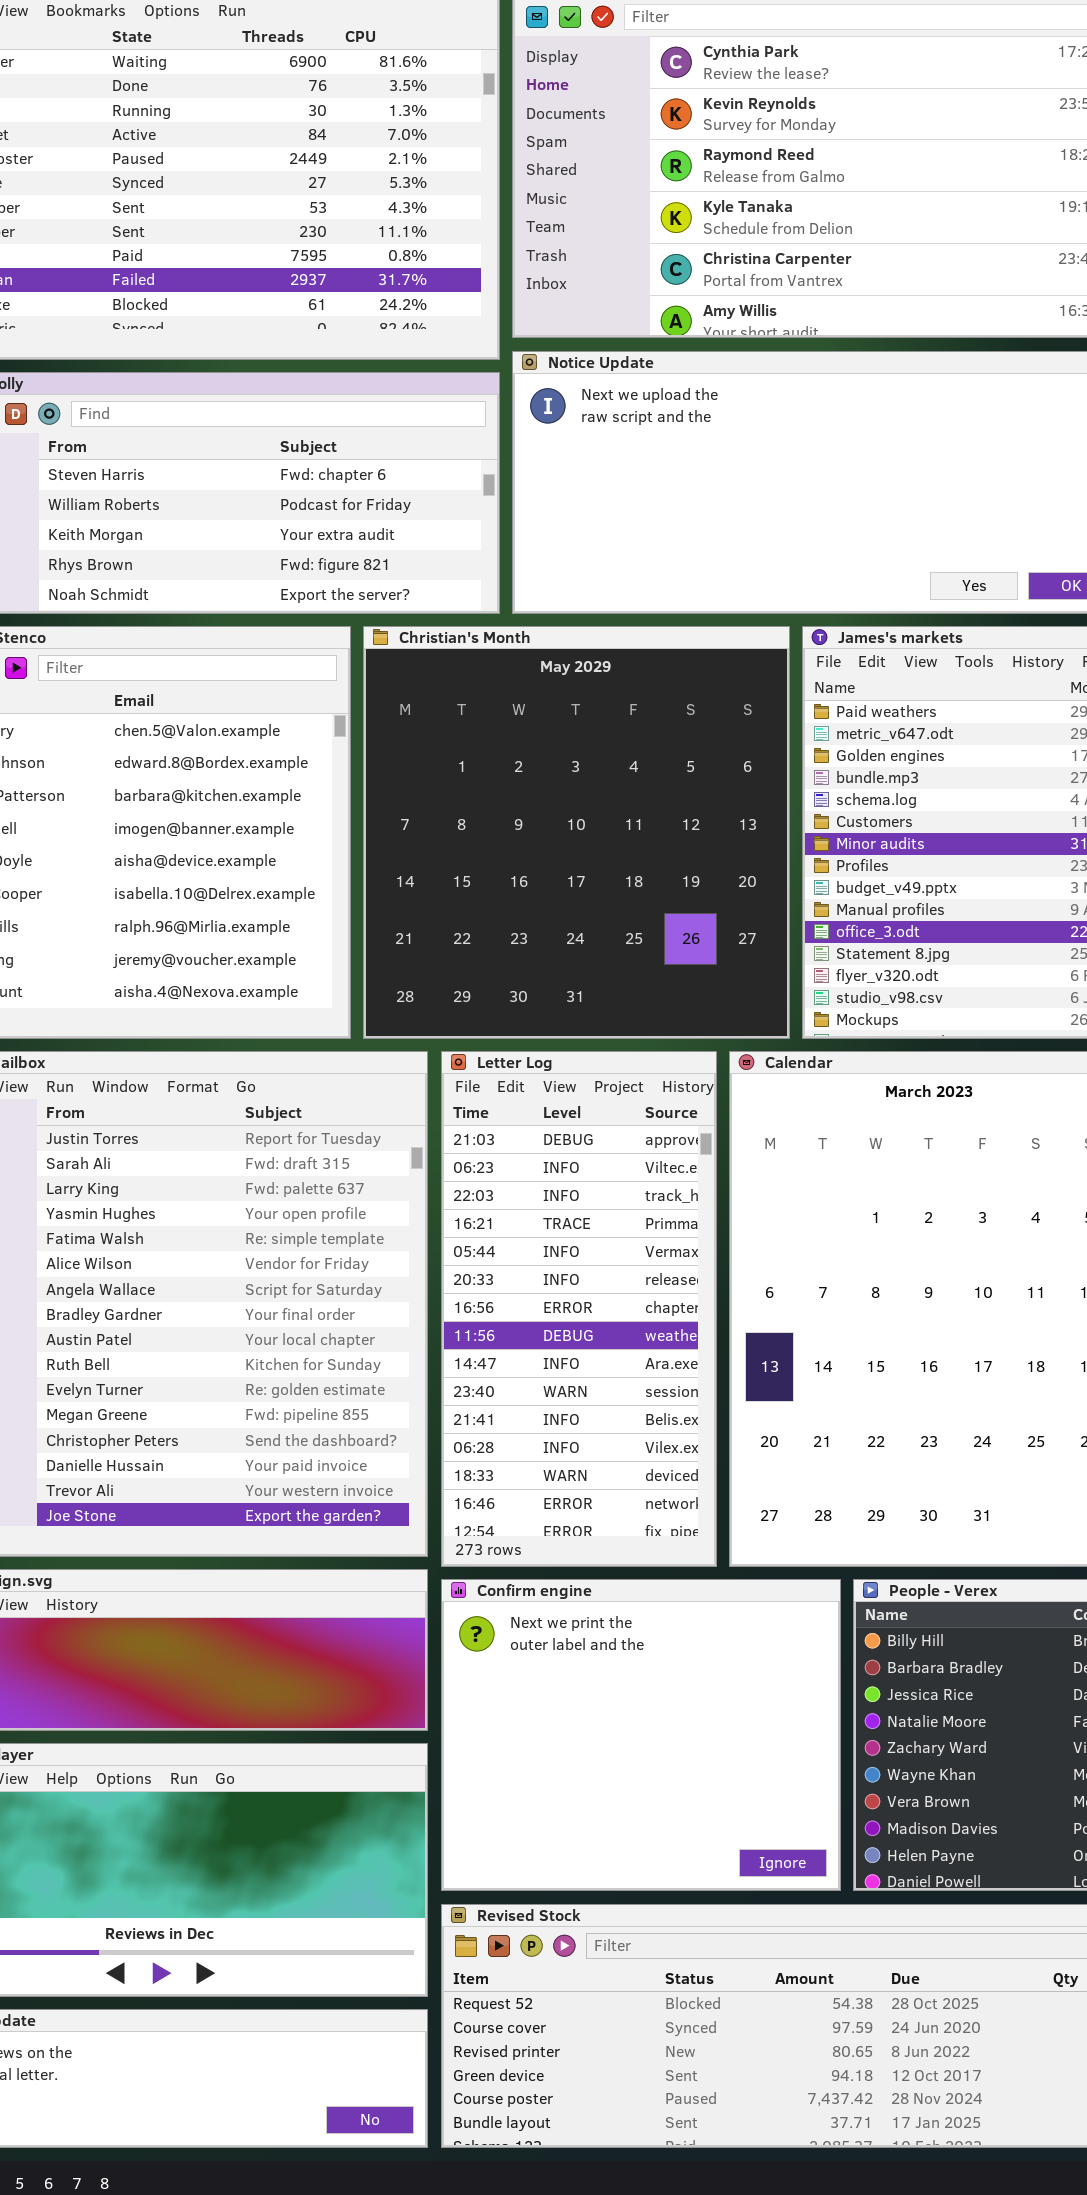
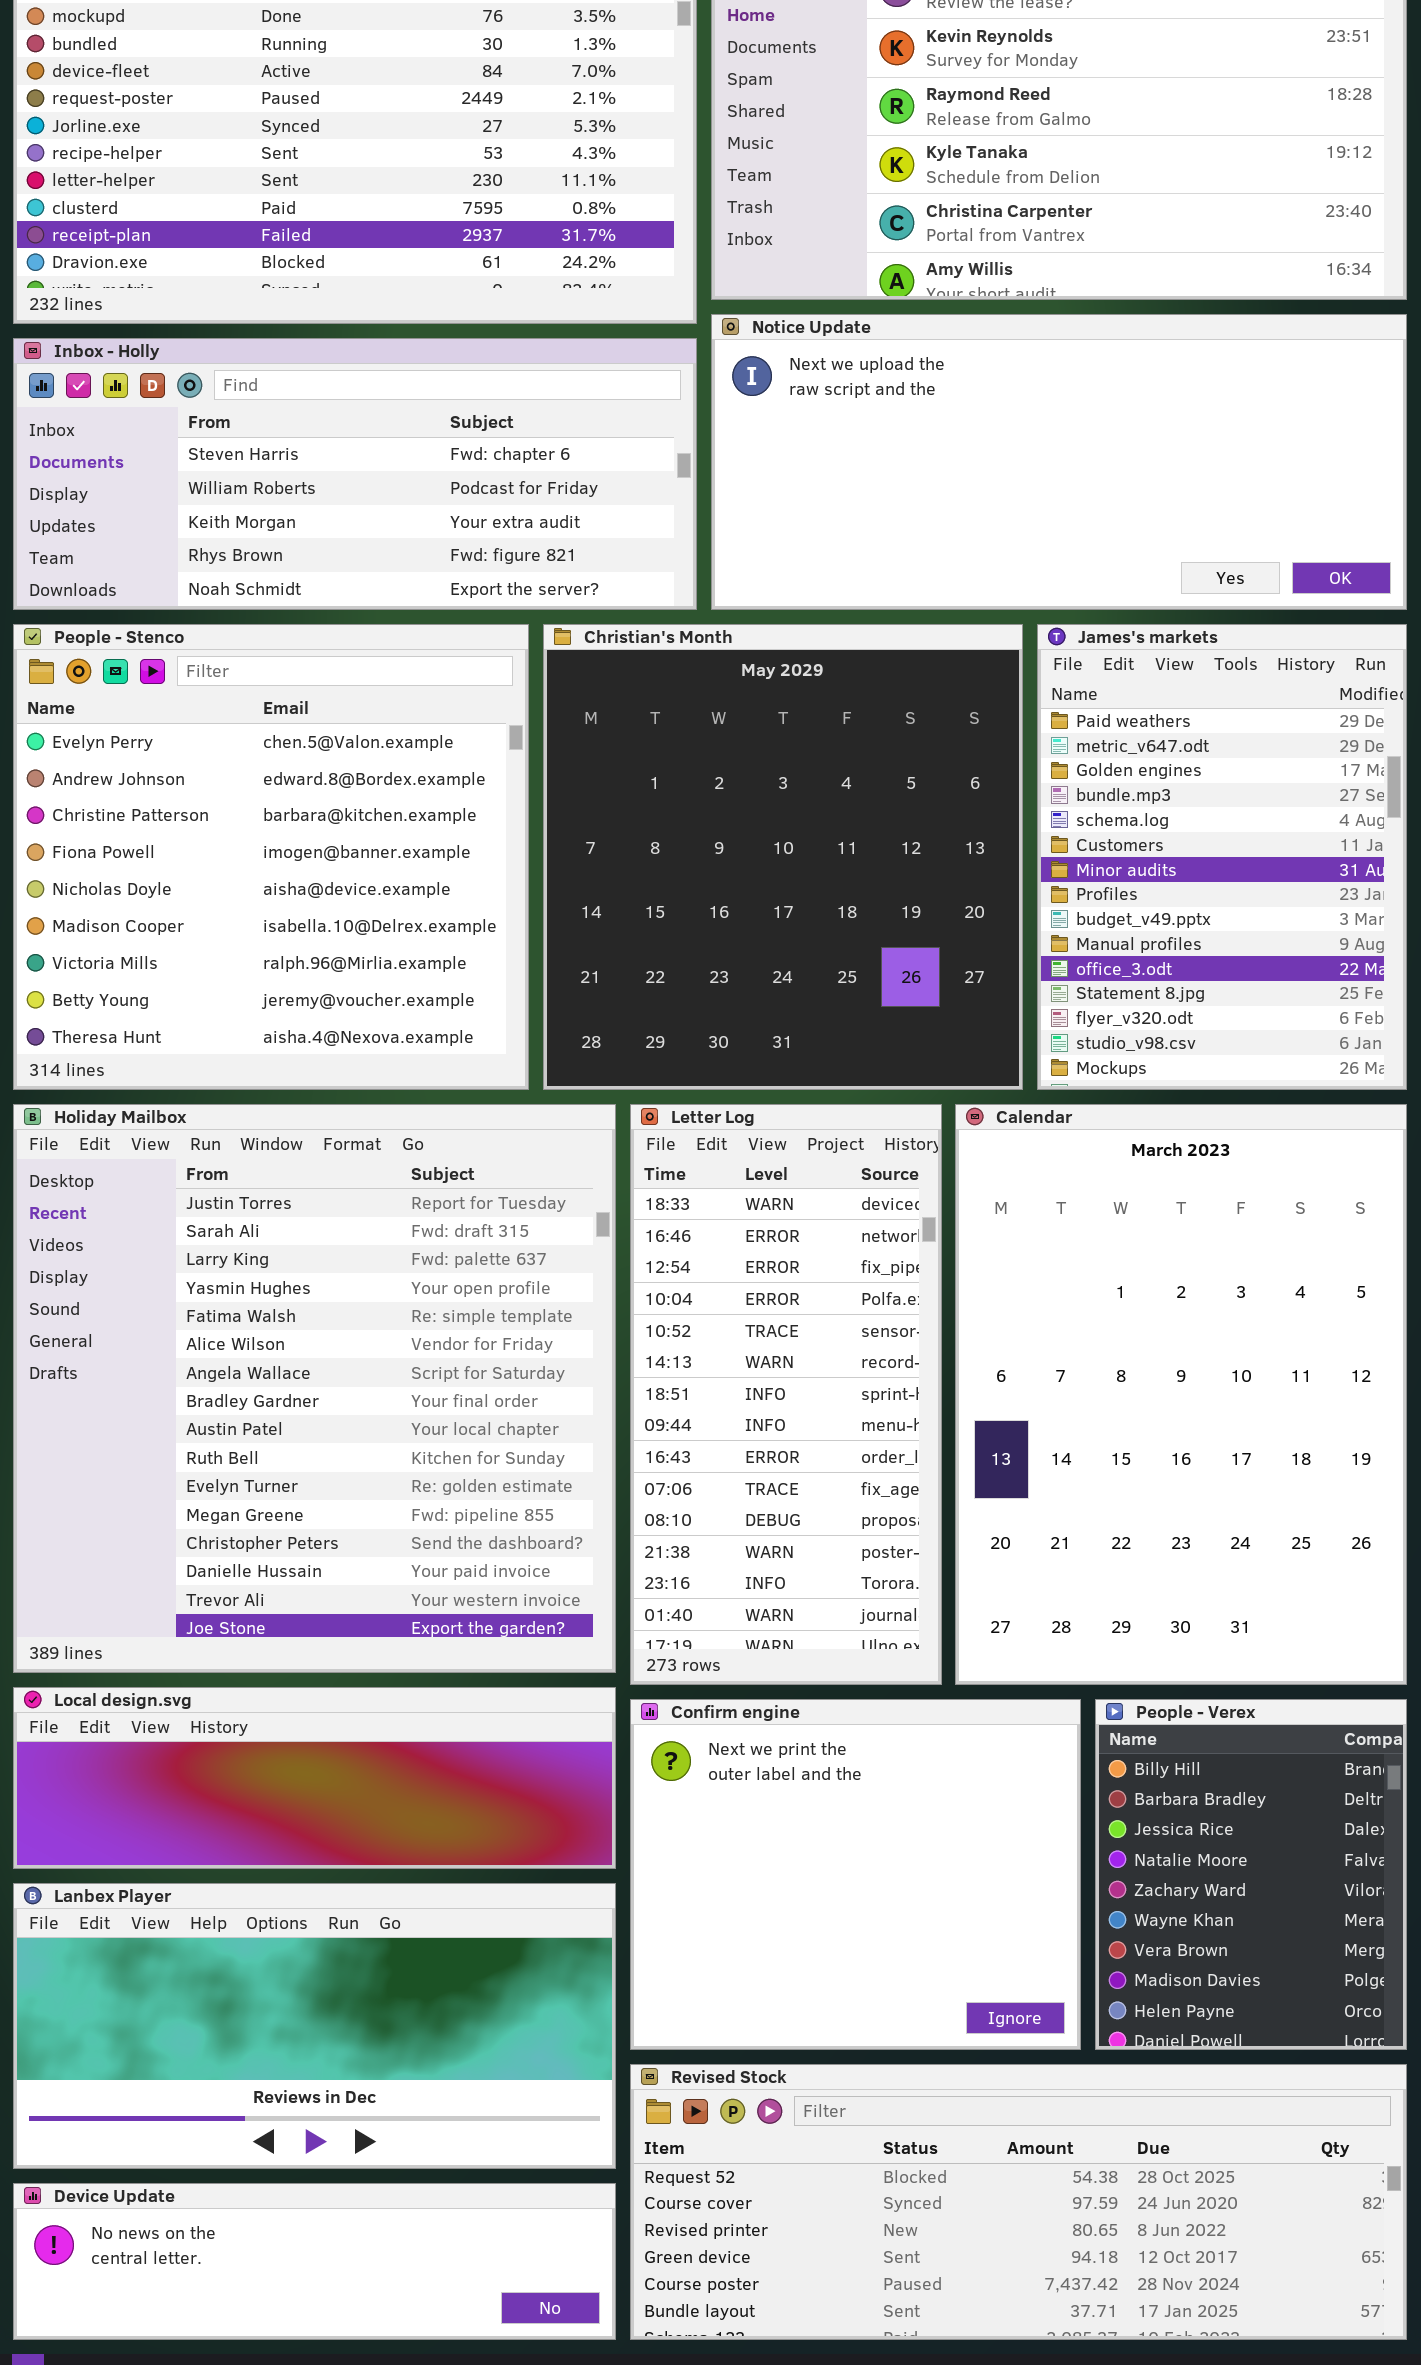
Letter Log: [441,1051,717,1567] -> [630,1104,942,1685], scrolled down 12 rows

